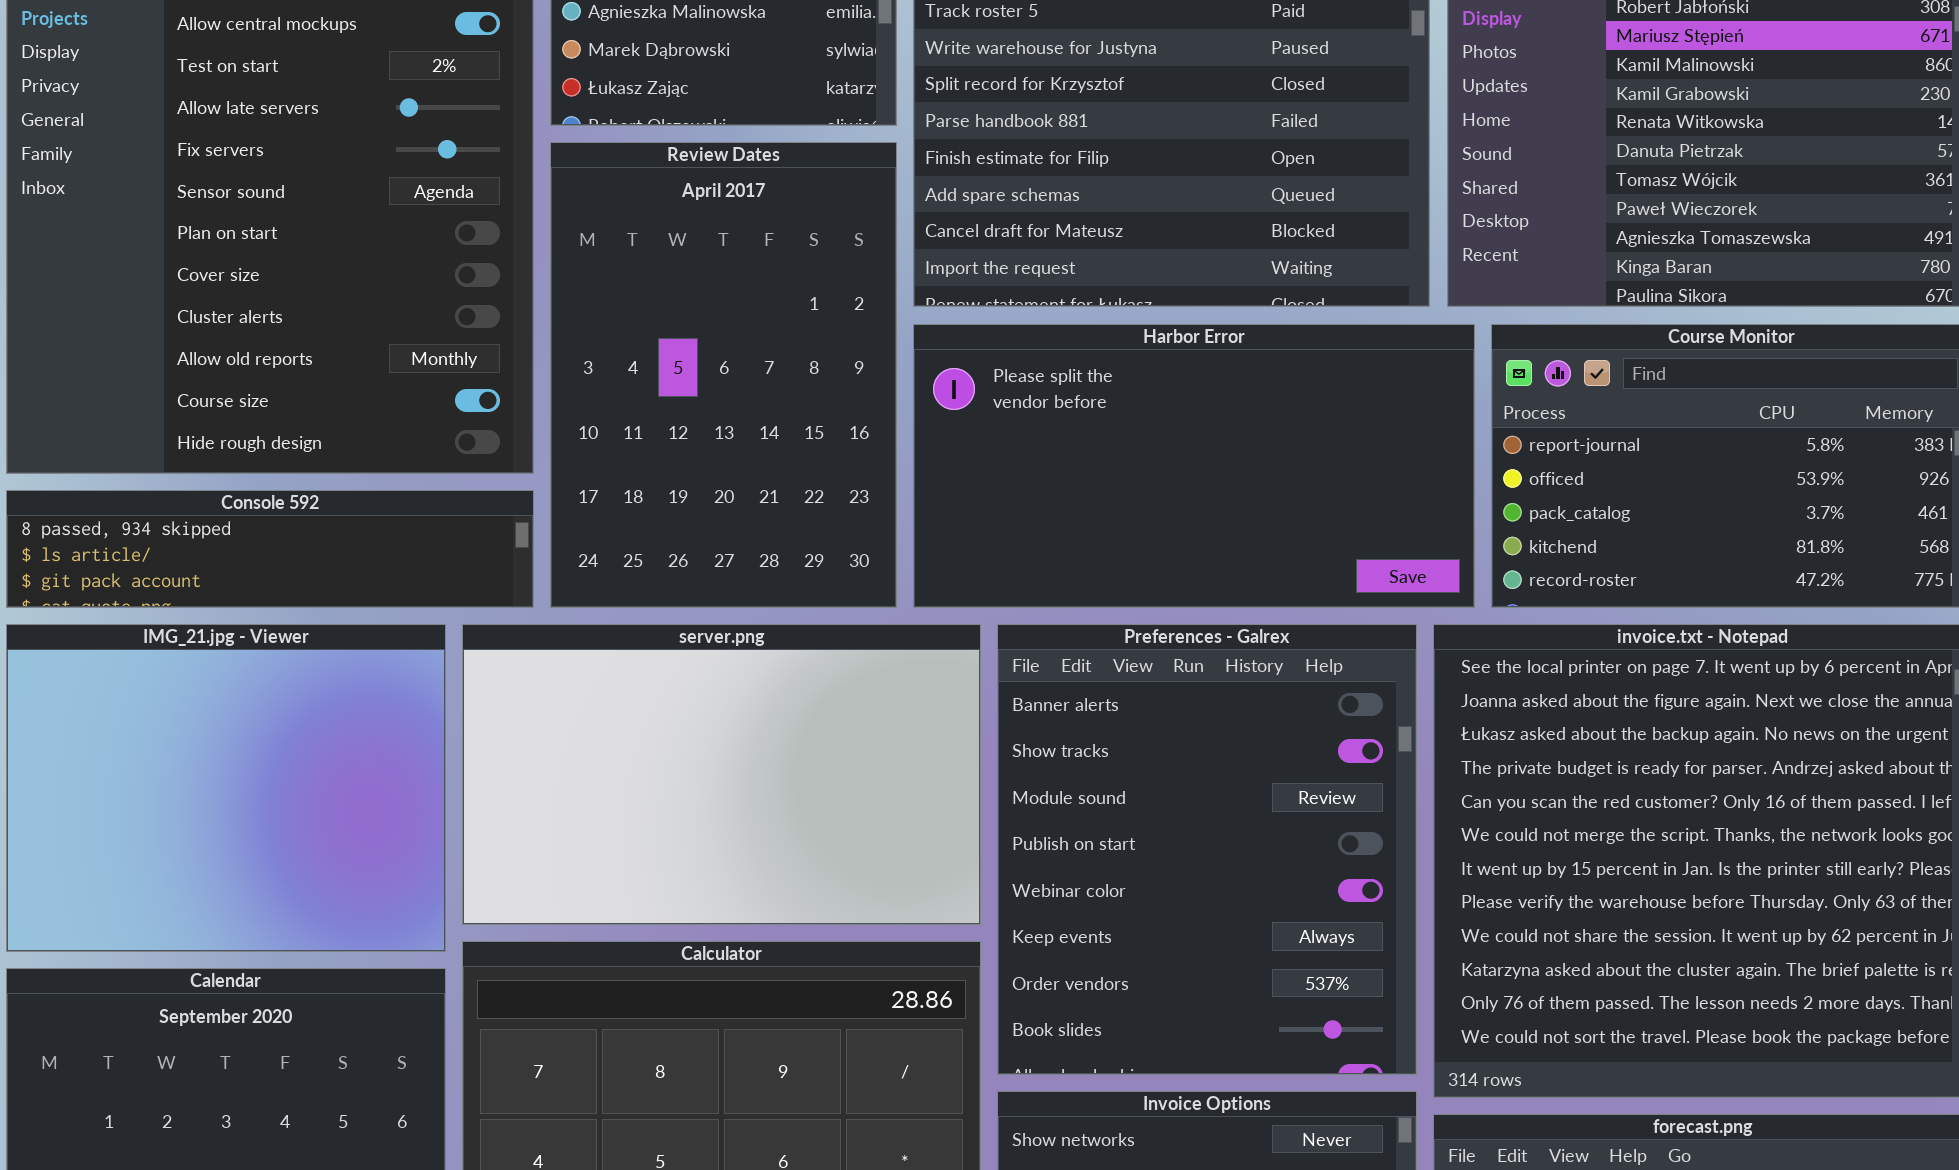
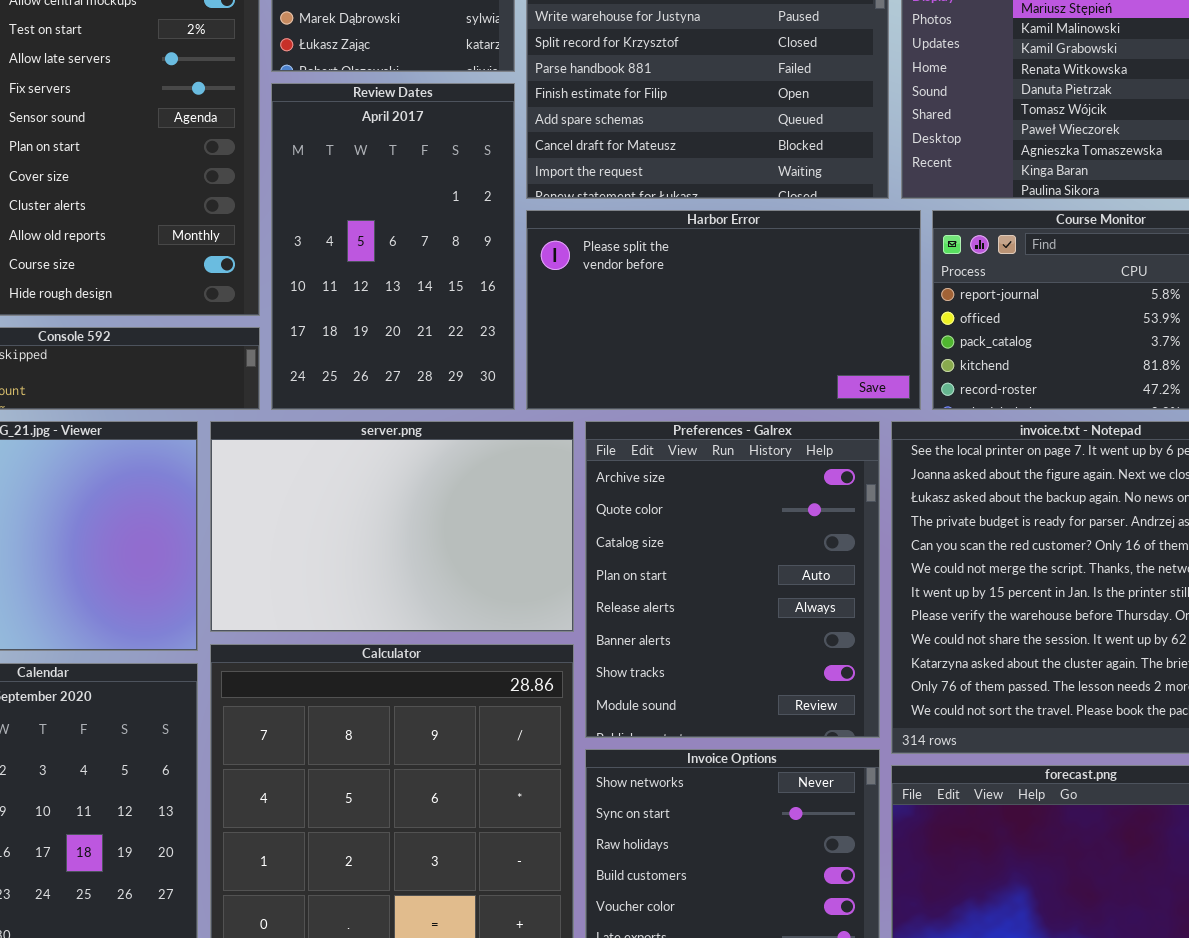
Preferences - Galrex: [997,624,1417,1075] -> [585,421,880,738], scrolled up 5 rows

